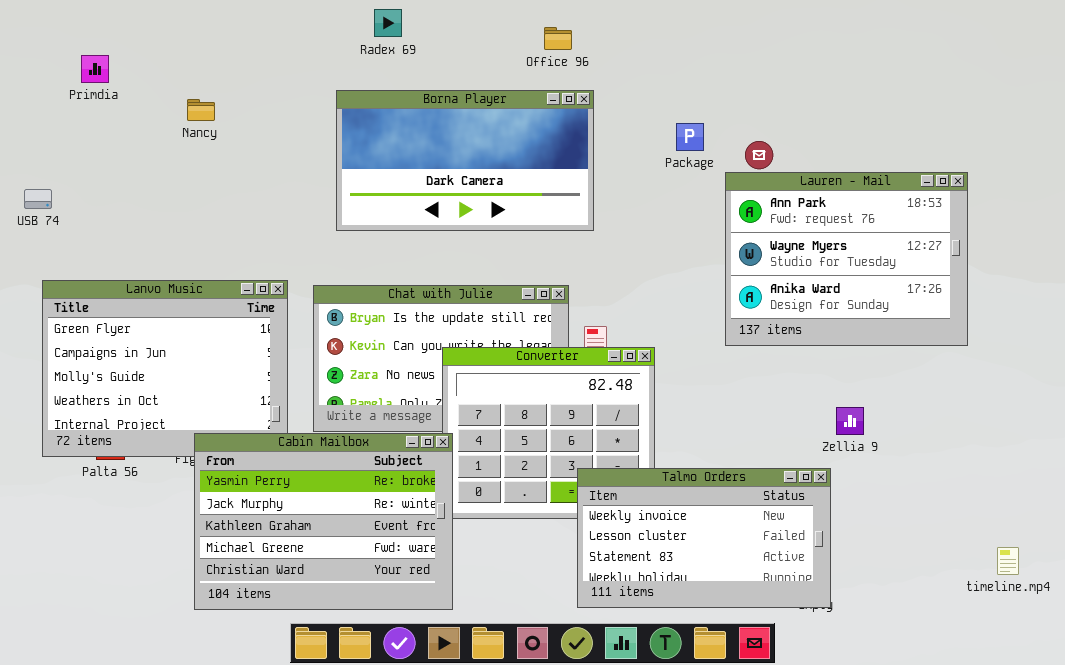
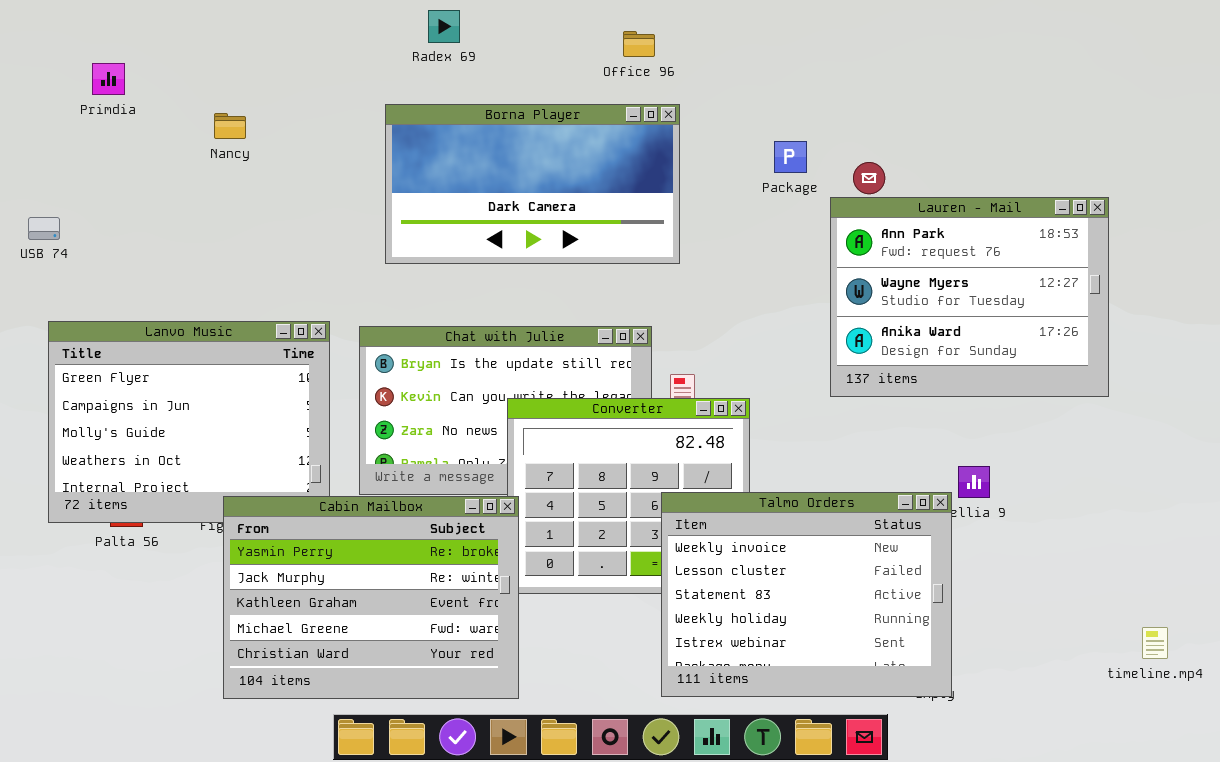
Talmo Orders: [577,468,831,608] -> [661,492,952,697], resized

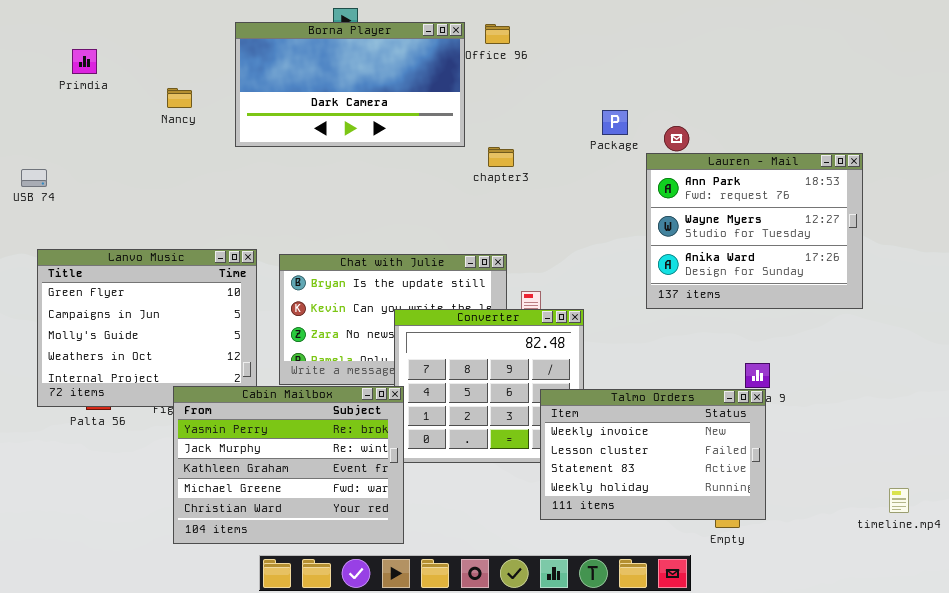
Borna Player: [385,104,680,264] -> [235,22,465,147], moved
Talmo Orders: [661,492,952,697] -> [540,389,766,520], moved, resized

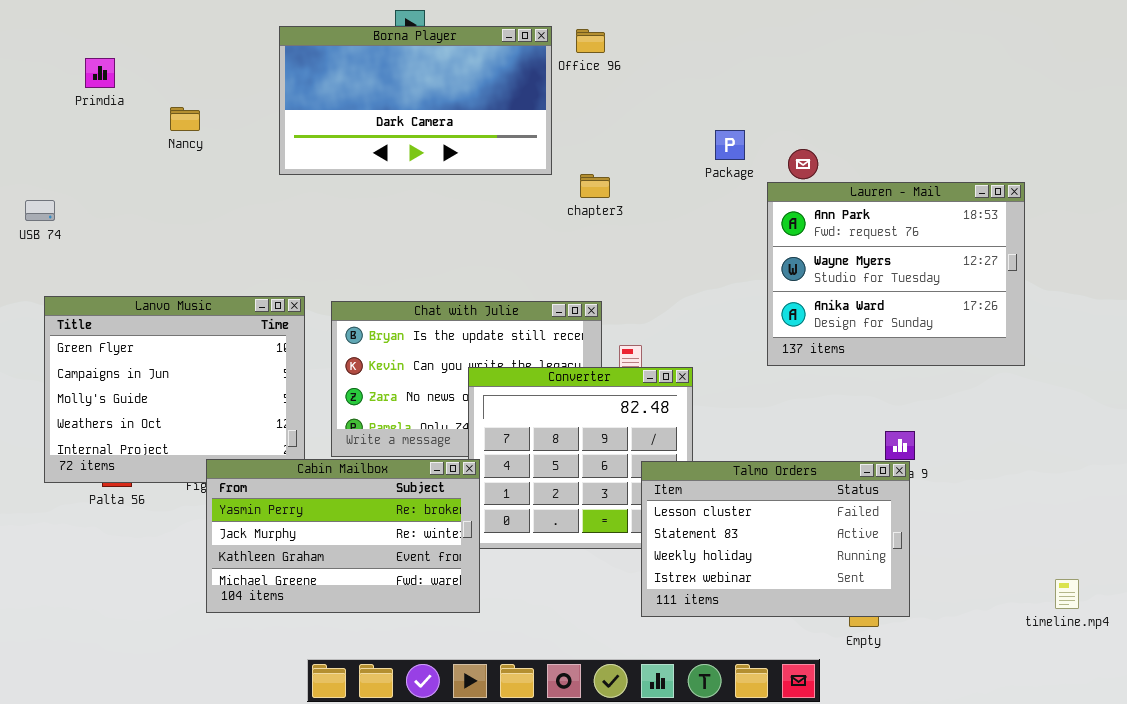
Nancy: [167,88,192,108] -> [170,107,200,131], moved
Cabin Mailbox: [173,386,404,544] -> [206,459,480,613], resized
Talmo Orders: [540,389,766,520] -> [641,461,910,617], scrolled down 1 row

